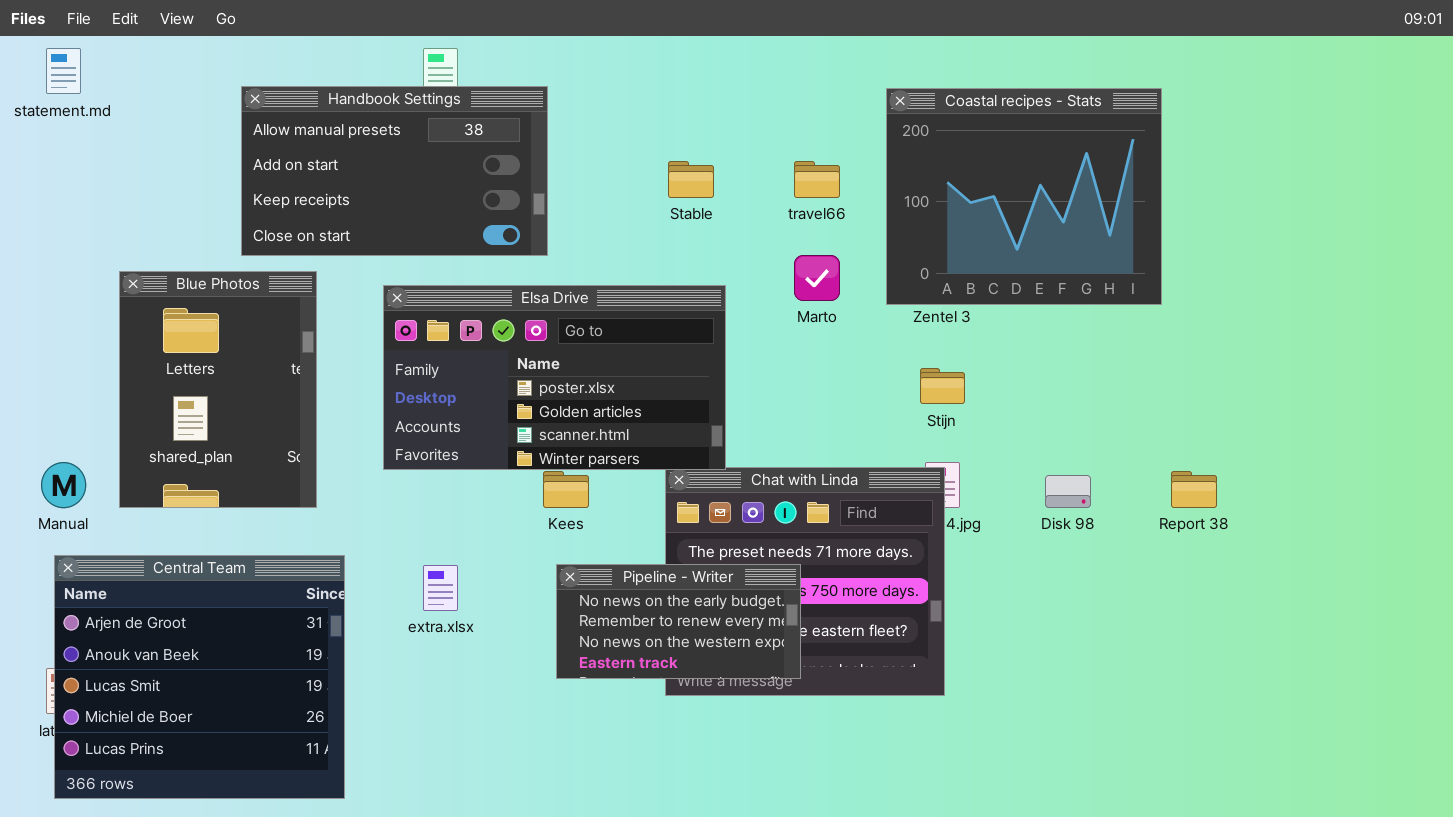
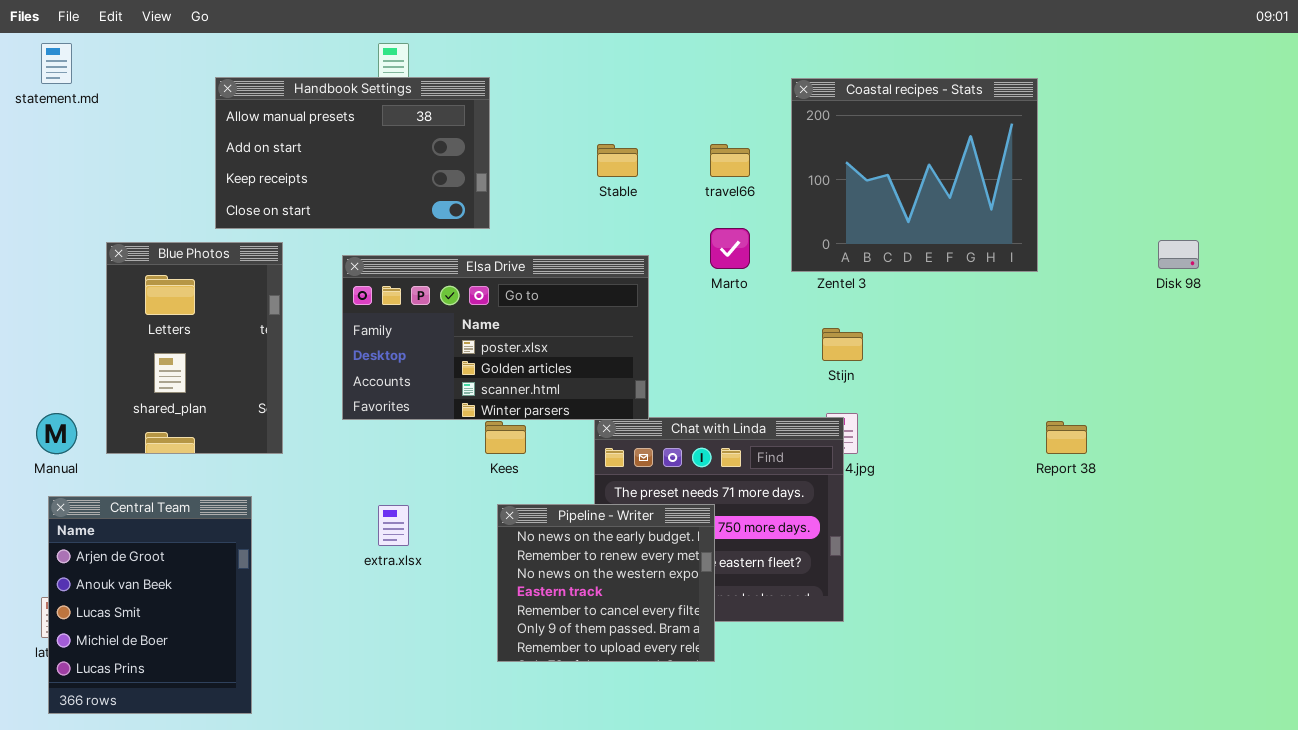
Disk 98: [1045,475,1091,508] -> [1158,240,1199,269], moved
Central Team: [54,555,345,799] -> [48,496,252,714], resized
Pipeline - Writer: [556,564,801,679] -> [497,504,715,662], resized

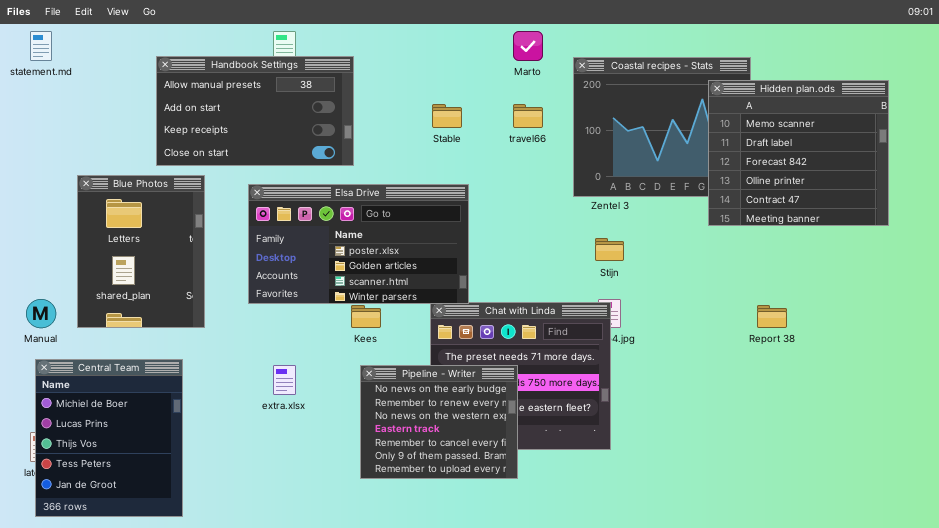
Hidden plan.ods: none -> [708,80,889,226], opened
Marto: [710,228,750,269] -> [513,31,543,61], moved
Central Team: [48,496,252,714] -> [35,359,183,517], scrolled down 3 rows

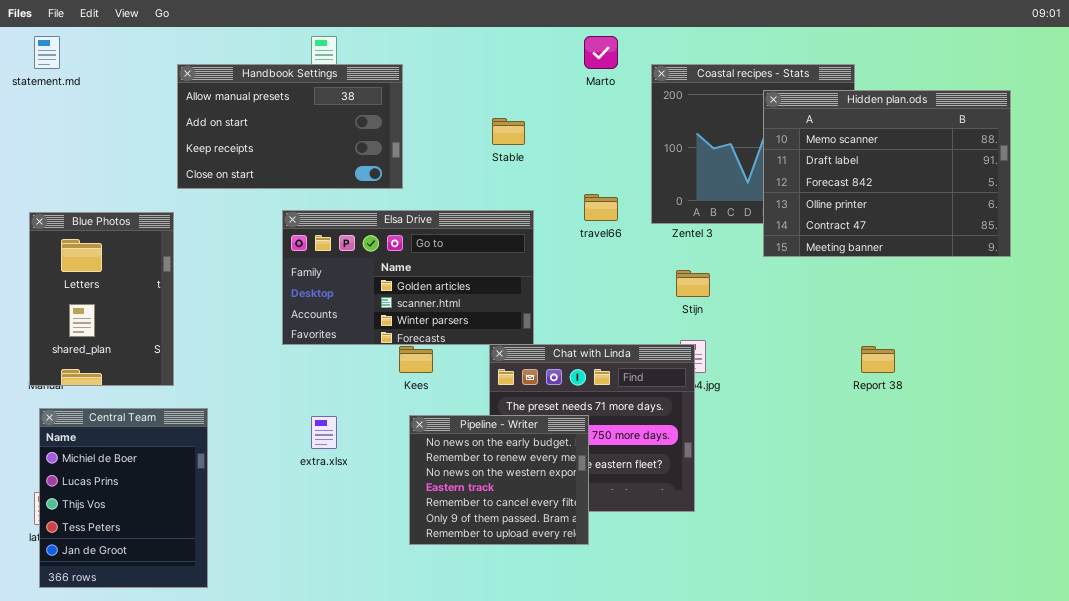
Hidden plan.ods: [708,80,889,226] -> [763,90,1011,257], resized
travel66: [513,104,543,128] -> [584,194,618,221], moved
Blue Photos: [77,175,205,328] -> [29,212,174,386], moved
Elsa Drive: [248,184,469,304] -> [282,210,534,345], scrolled down 1 row

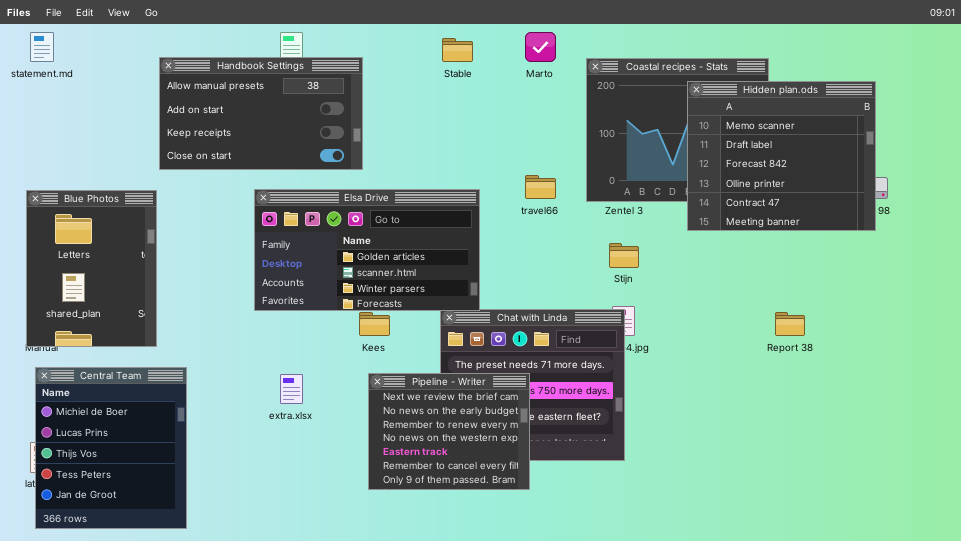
Hidden plan.ods: [763,90,1011,257] -> [687,81,876,231], resized
Stable: [492,118,525,145] -> [442,38,473,62], moved
Pipeline - Writer: [409,415,589,545] -> [368,373,530,490], scrolled up 1 row

